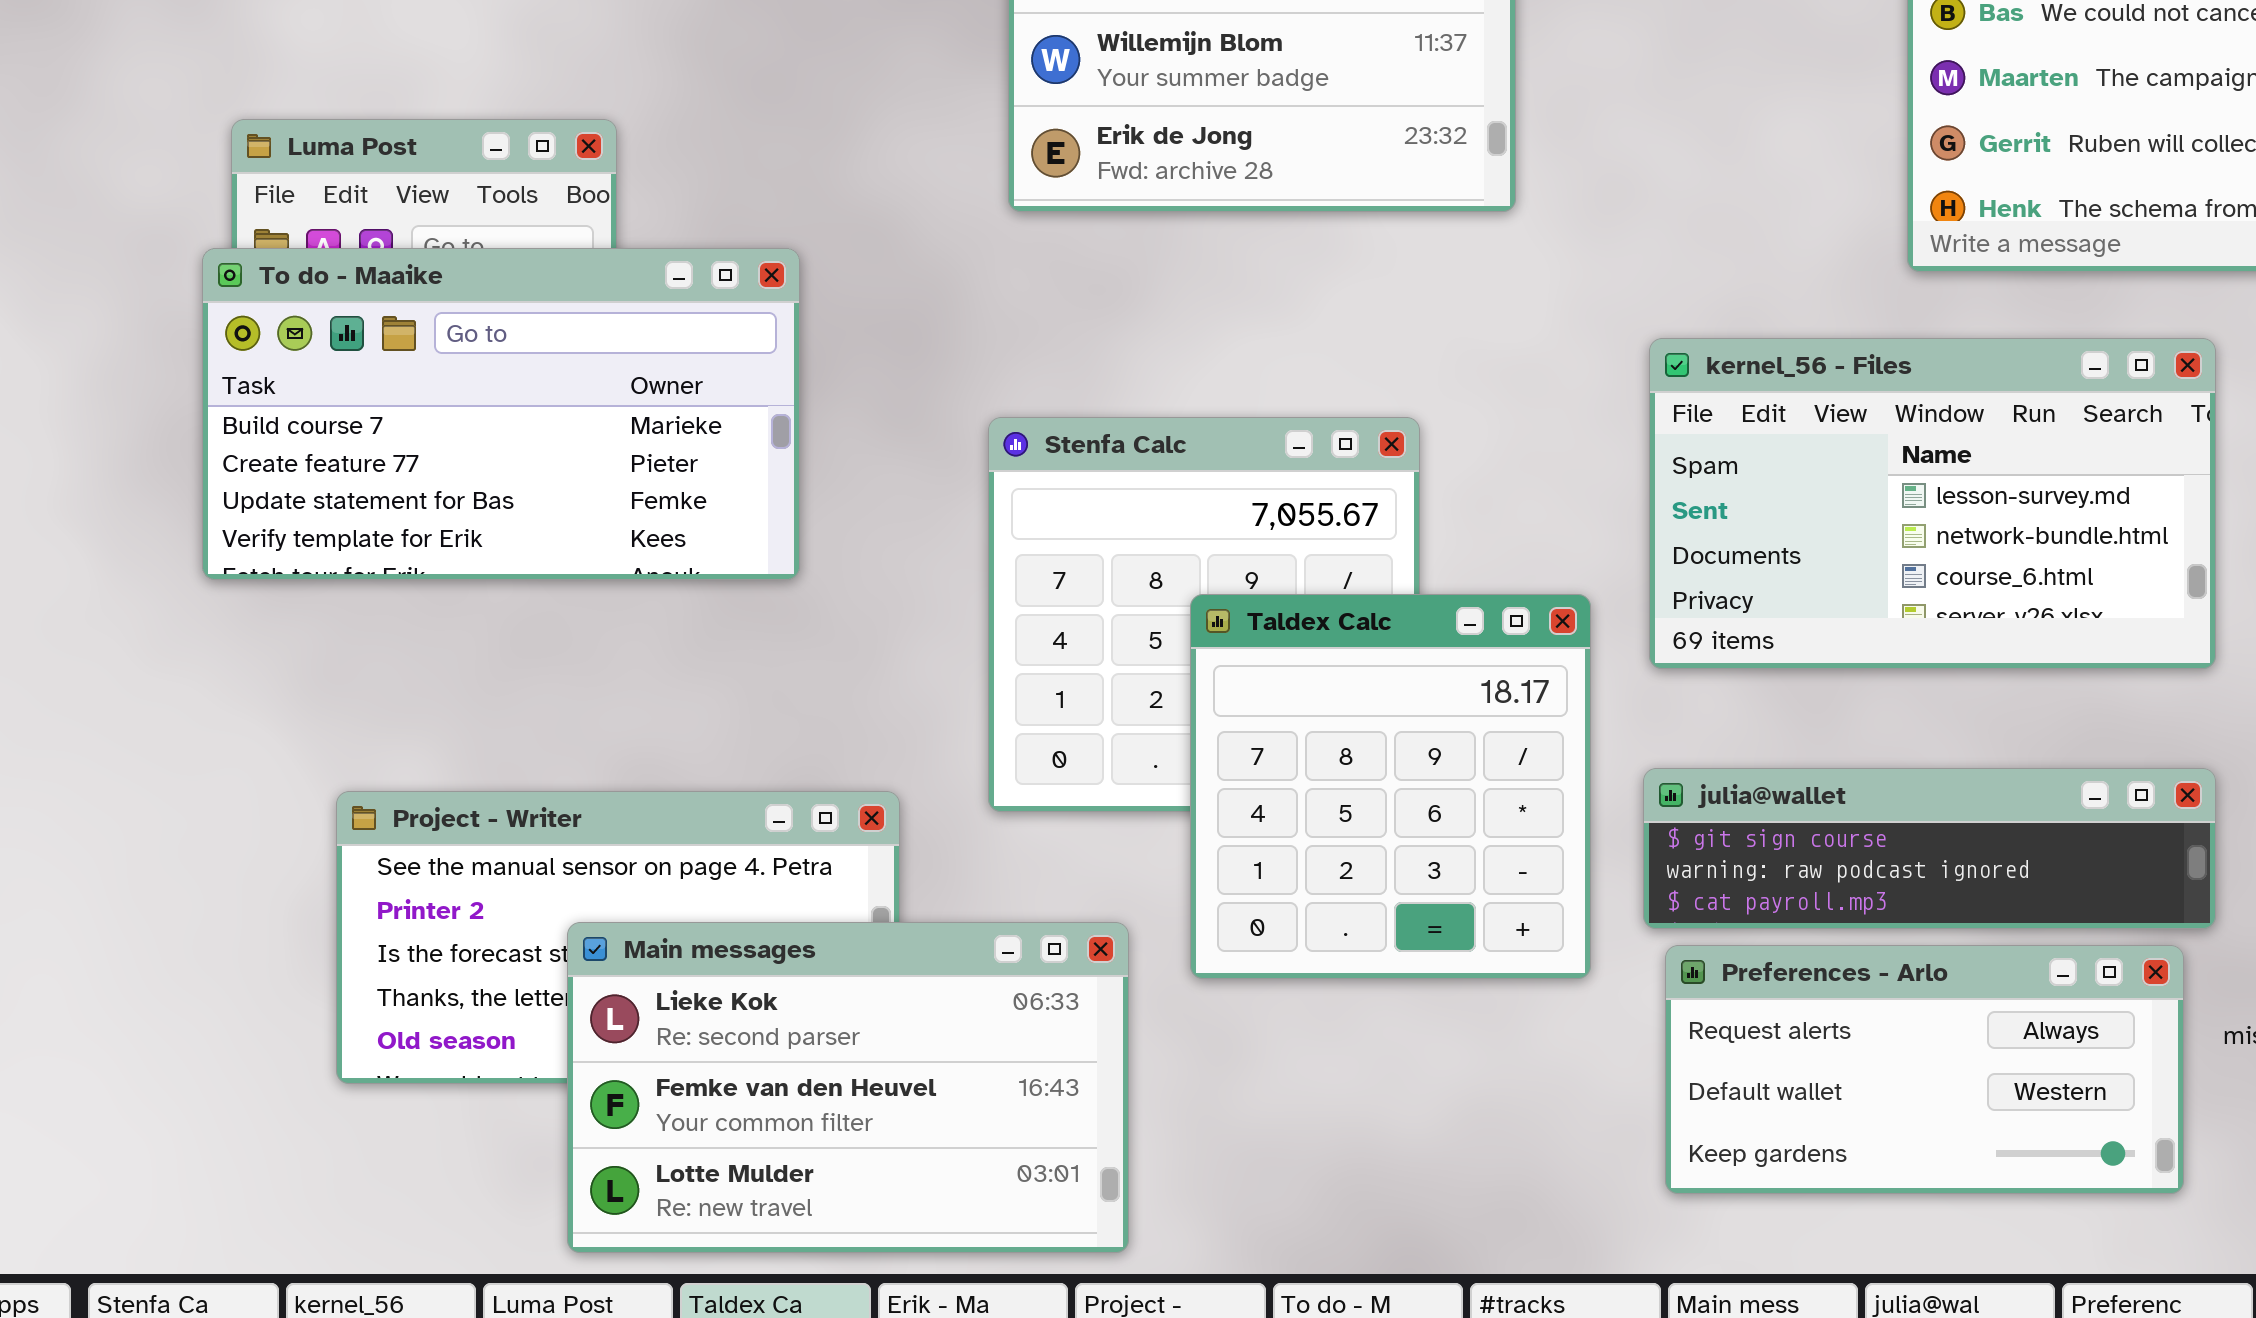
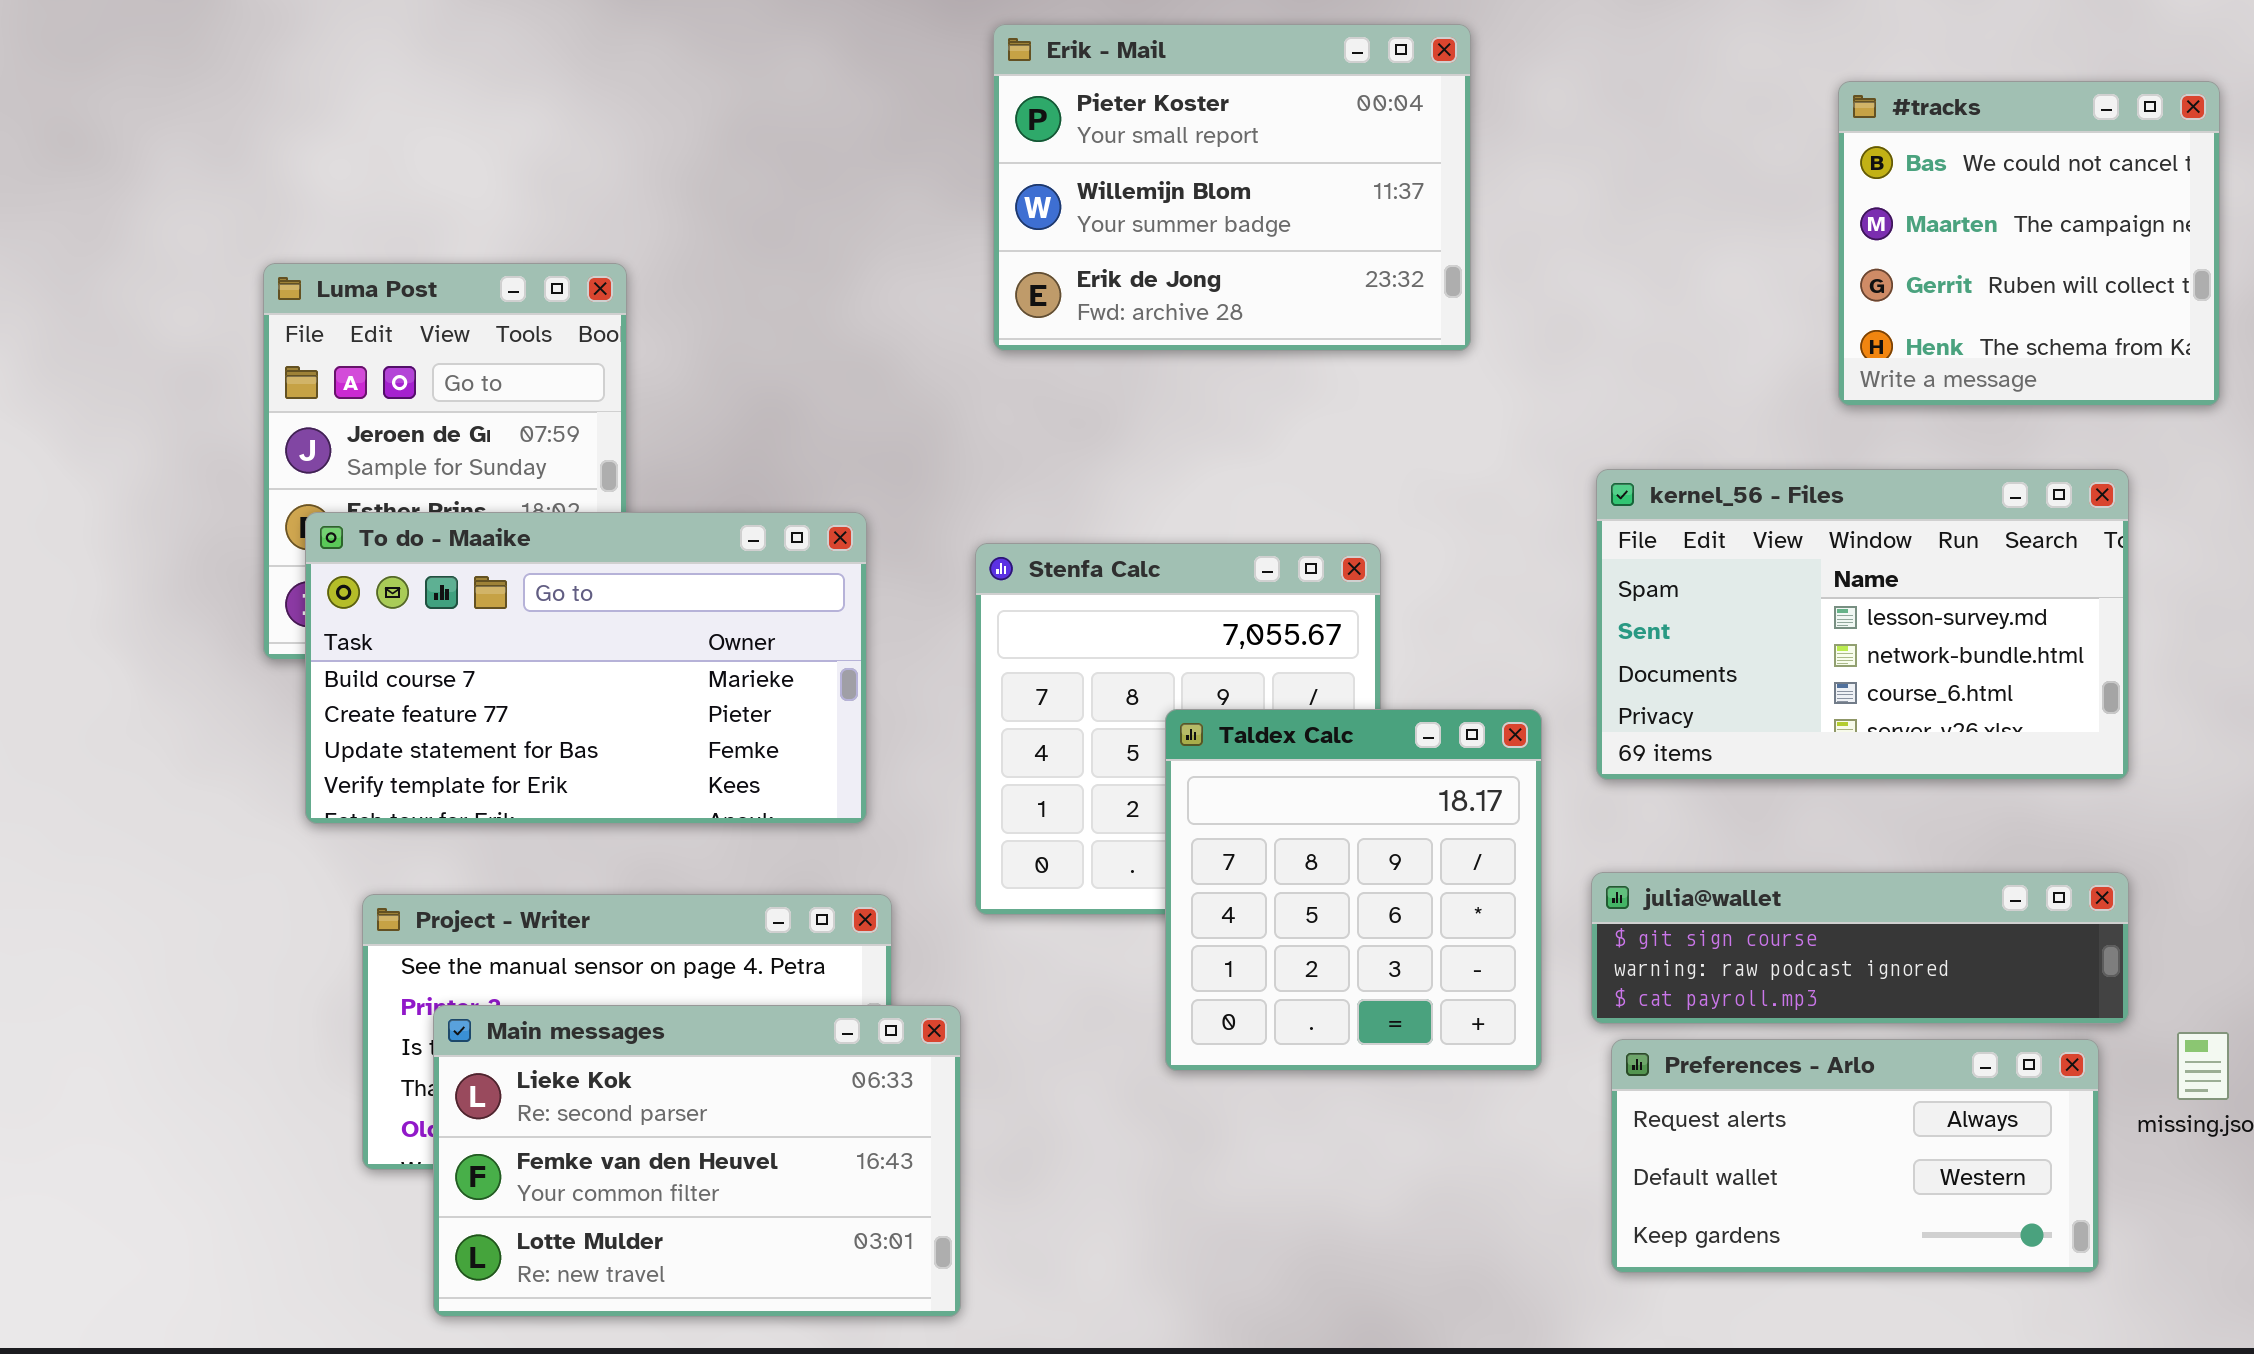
To do - Maaike: [202,248,800,580] -> [305,512,867,824], moved
Main messages: [567,922,1129,1253] -> [433,1005,961,1317], moved

